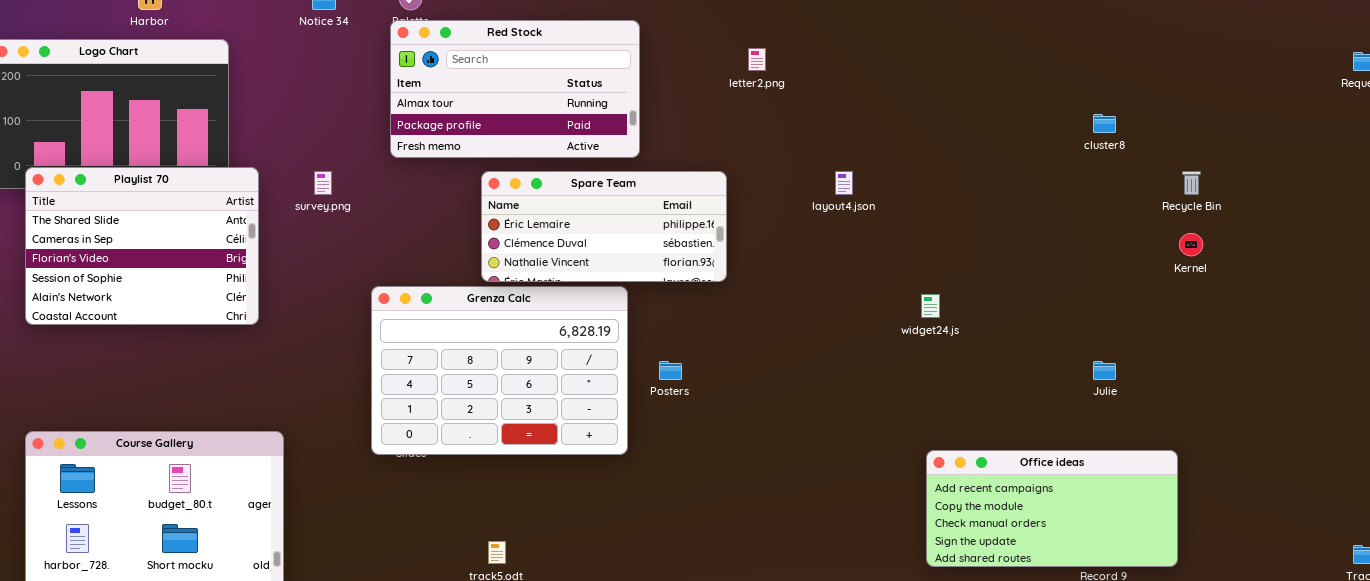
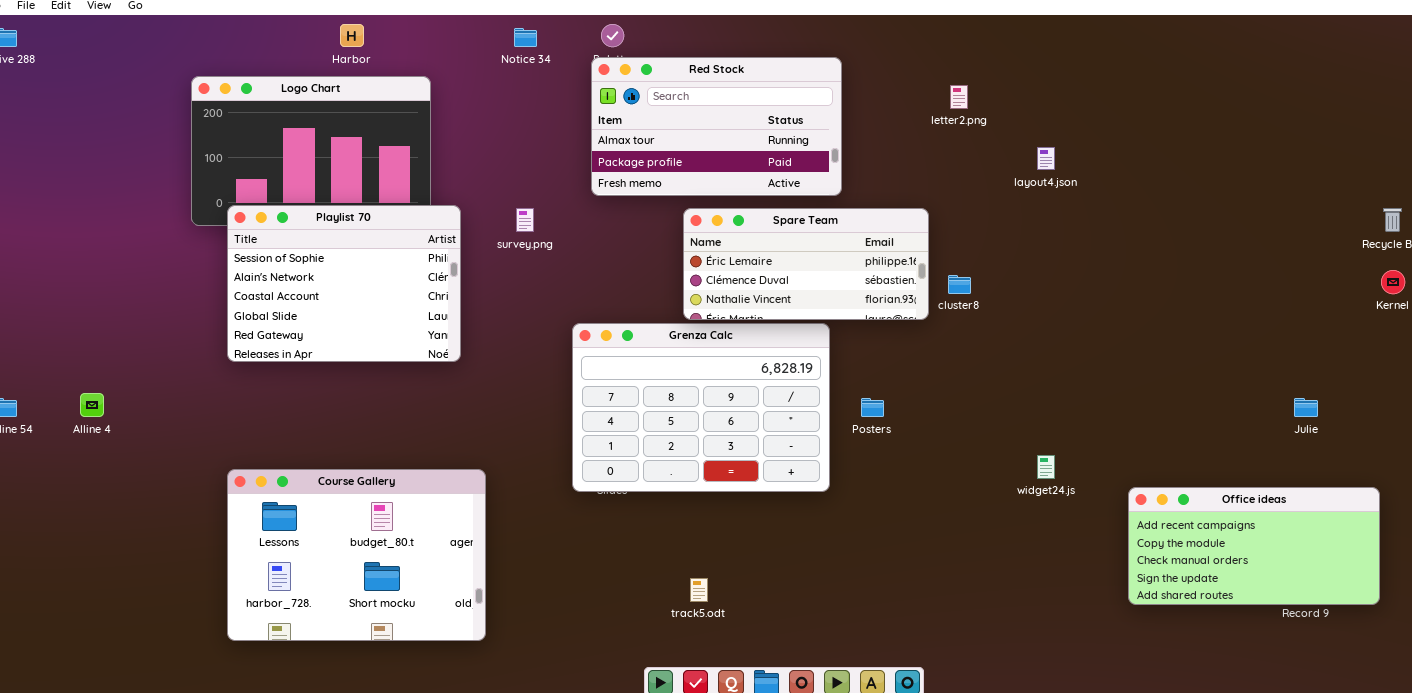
cluster8: [1093,114,1116,133] -> [948,275,971,294], moved
Playlist 70: [25,167,259,325] -> [227,205,461,362], scrolled down 3 rows
layout4.json: [835,171,853,195] -> [1037,147,1055,170], moved
widget24.js: [921,294,940,318] -> [1037,455,1055,479], moved

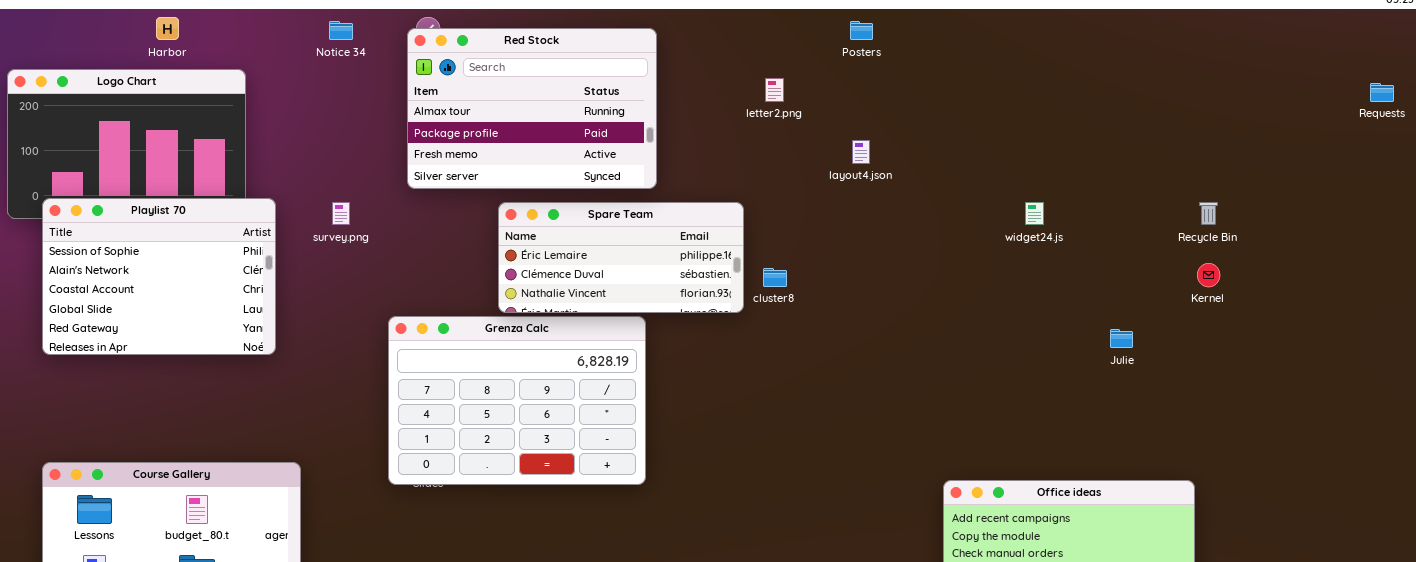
Red Stock: [591,57,842,196] -> [407,28,657,189], resized
Posters: [861,398,884,417] -> [850,21,873,40], moved
Julie: [1294,398,1318,417] -> [1110,329,1133,348], moved
widget24.js: [1037,455,1055,479] -> [1025,202,1044,225], moved

